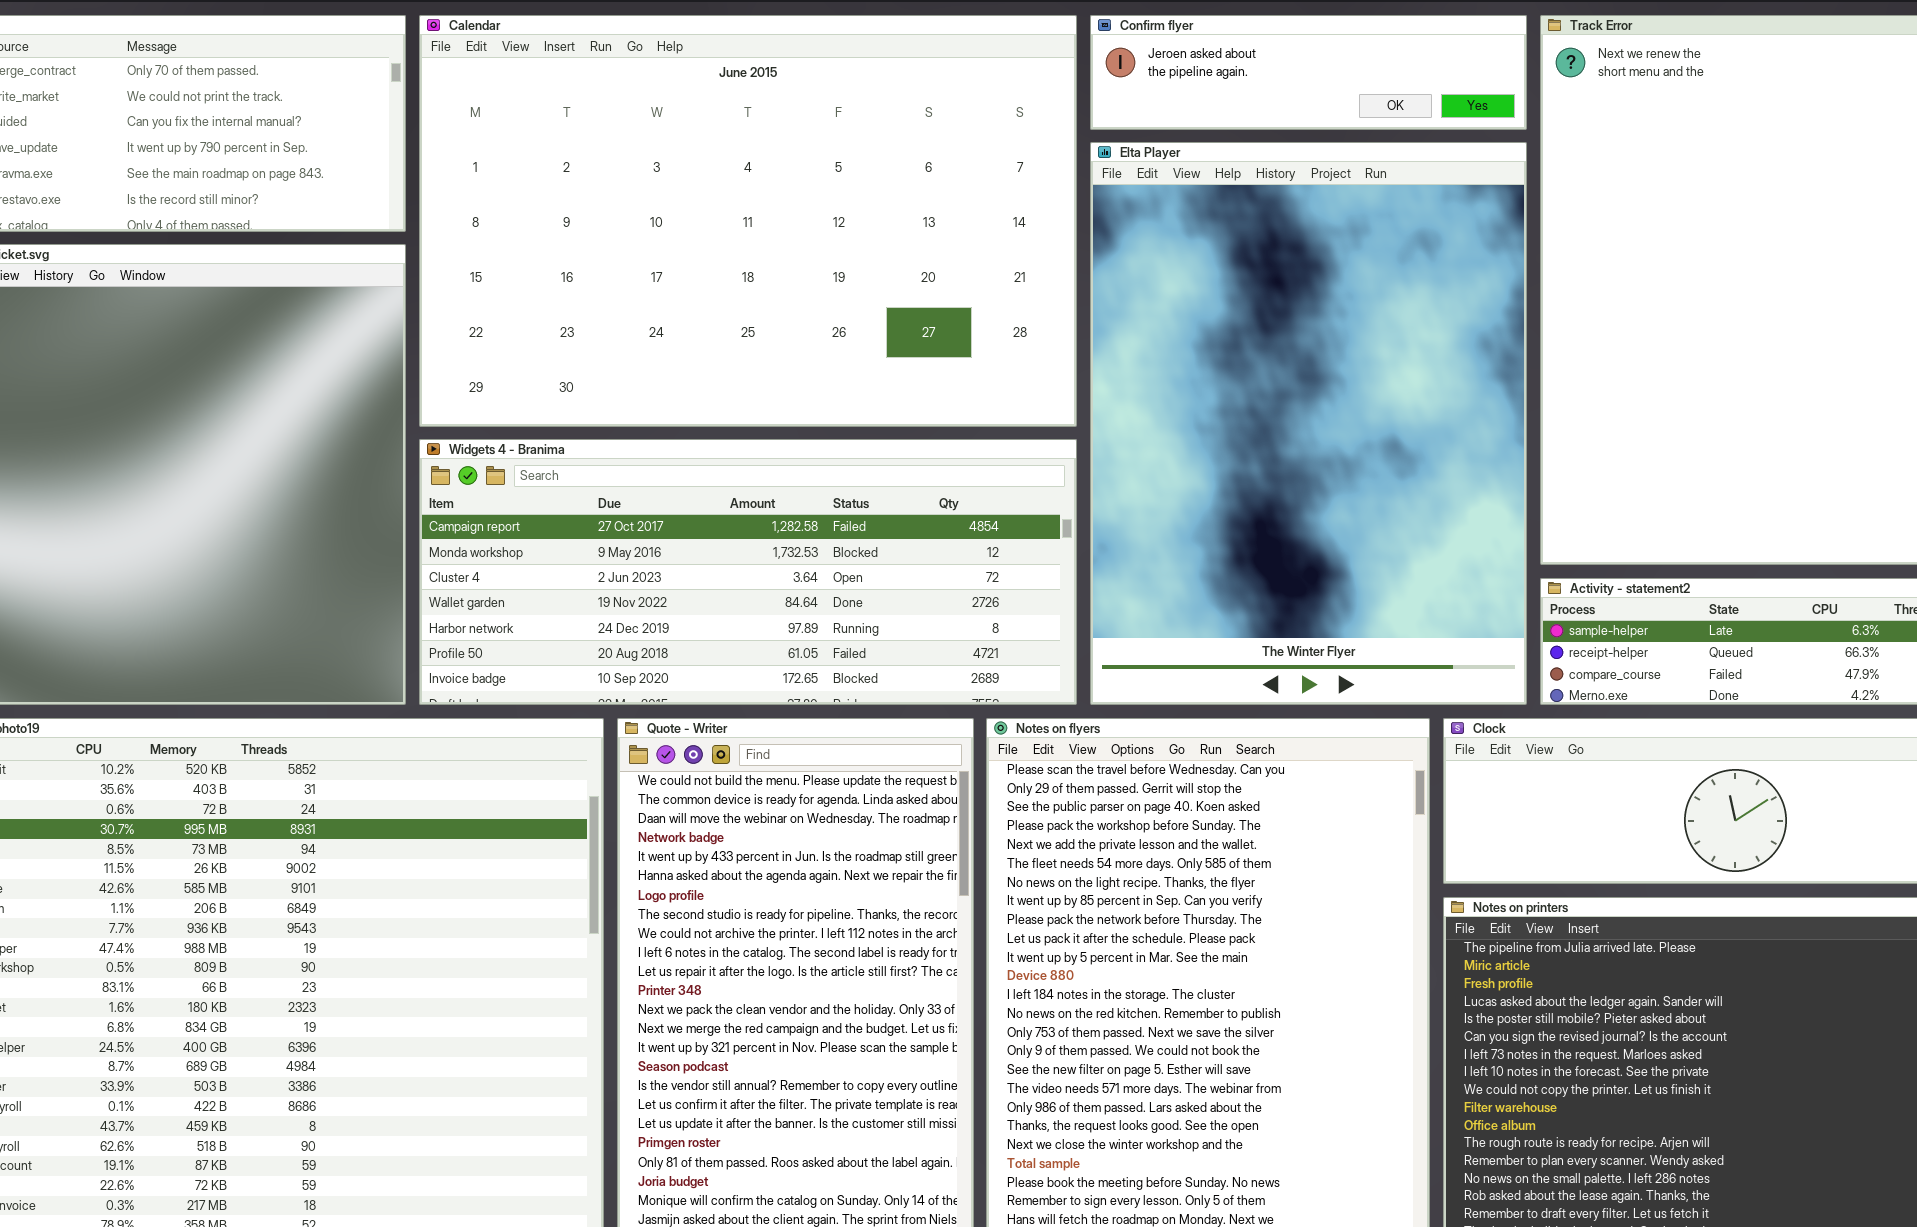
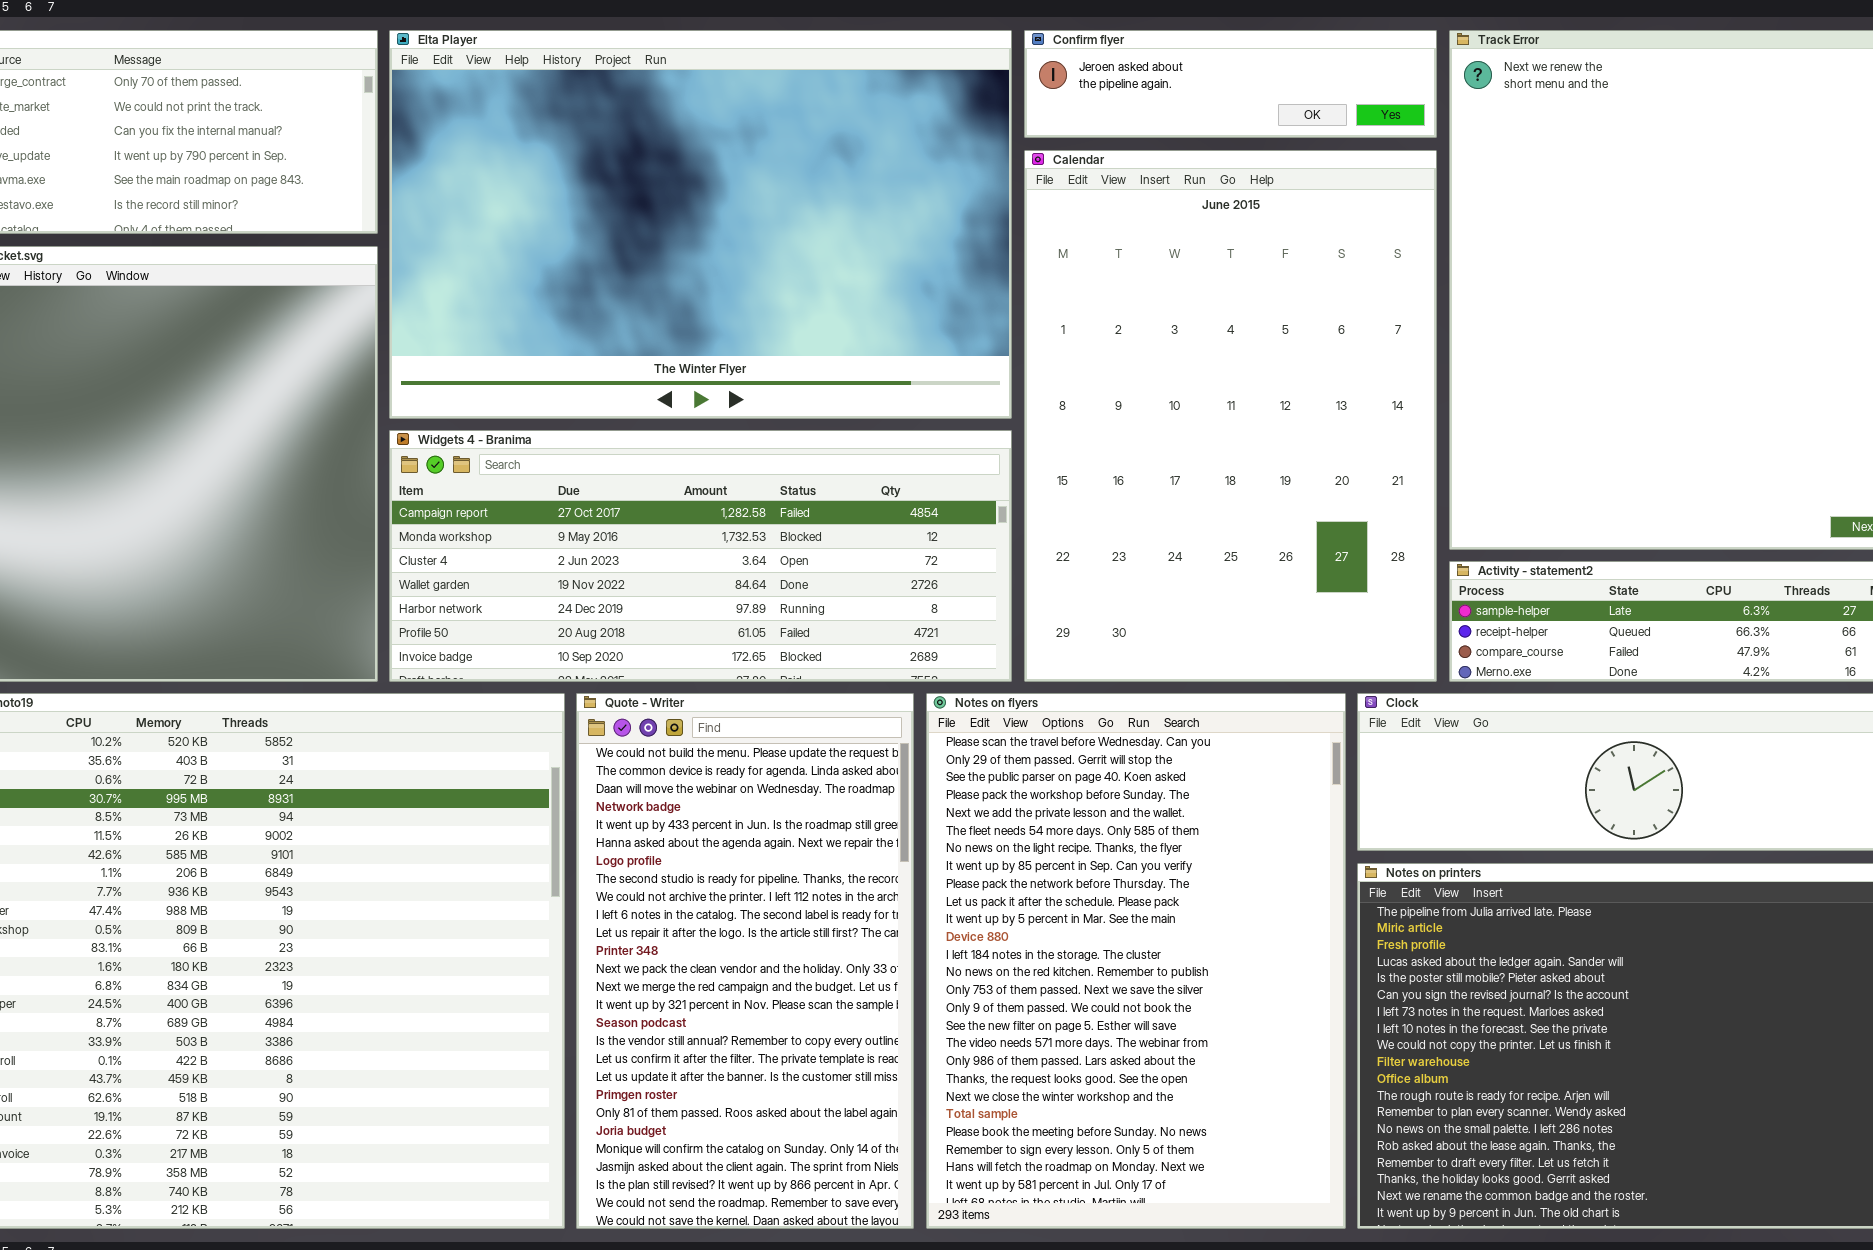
Calendar: [419,15,1077,427] -> [1024,150,1437,682], moved, resized
Elta Player: [1090,142,1527,705] -> [389,30,1012,419], moved, resized

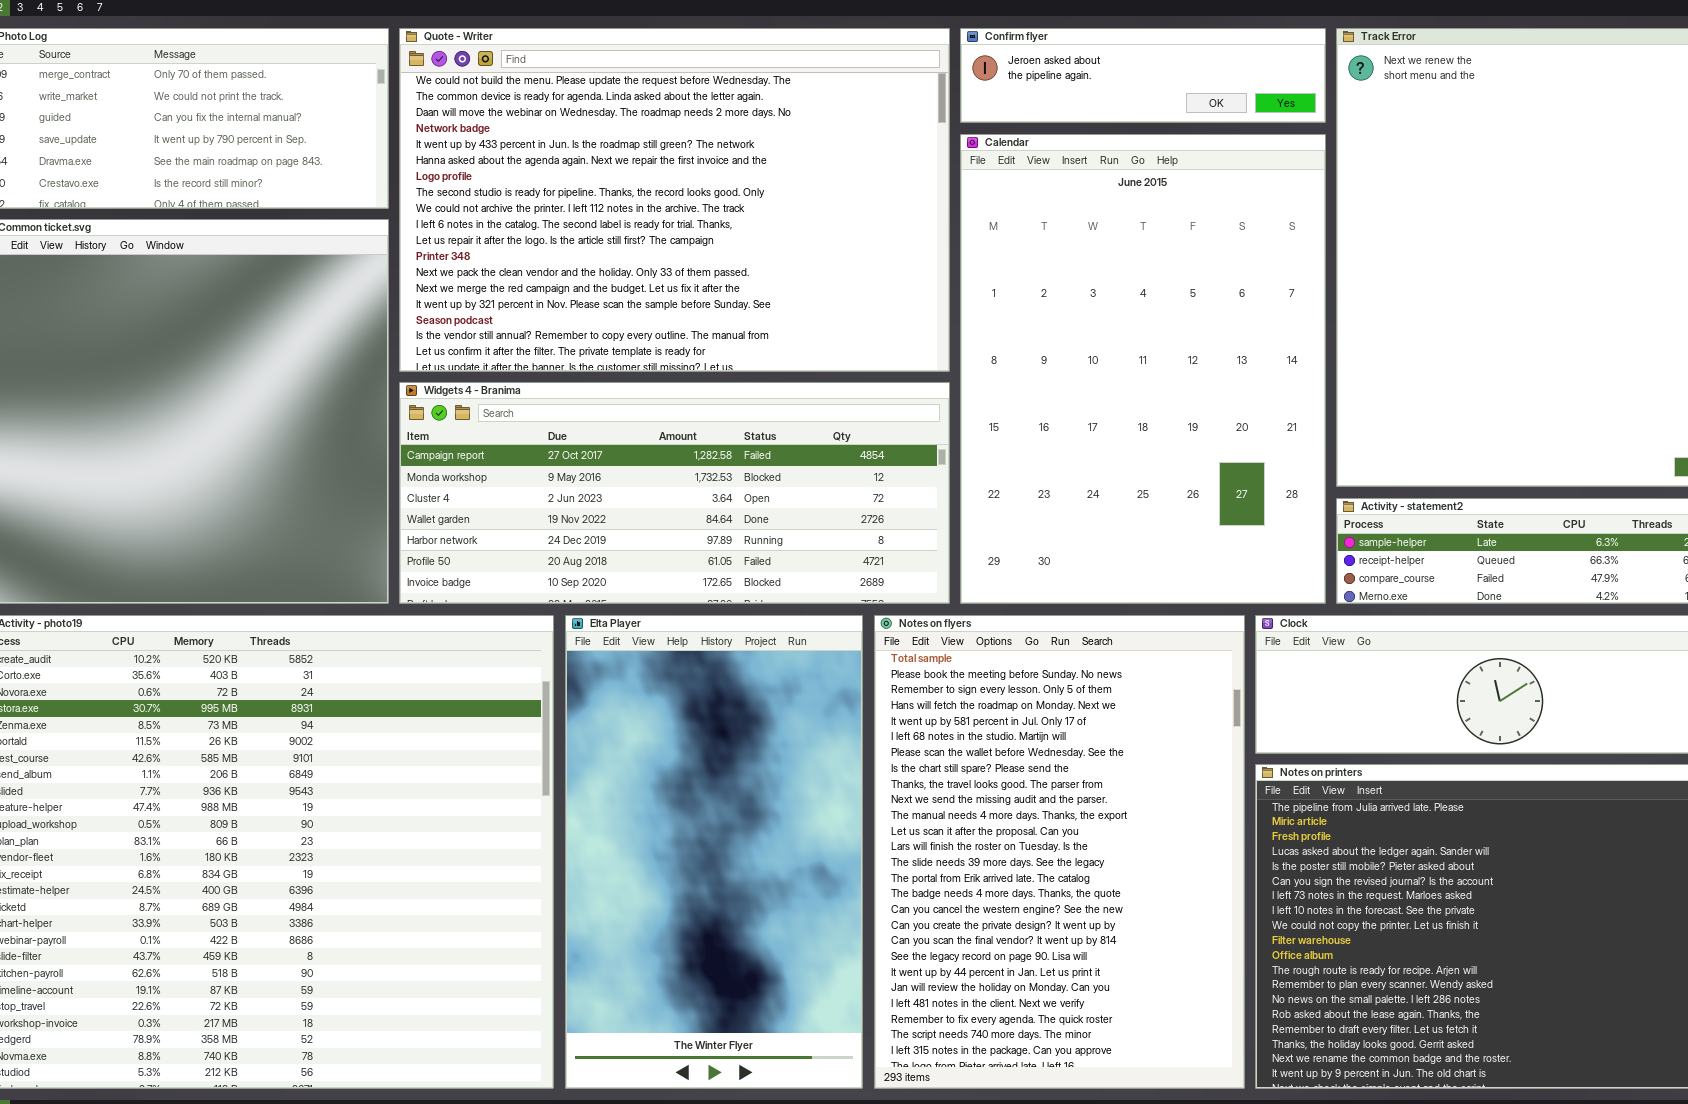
Elta Player: [389,30,1012,419] -> [565,615,863,1089], moved, resized
Quote - Writer: [576,693,914,1229] -> [399,28,950,372], moved, resized
Notes on flyers: [926,693,1346,1229] -> [874,615,1245,1089], scrolled down 21 rows

